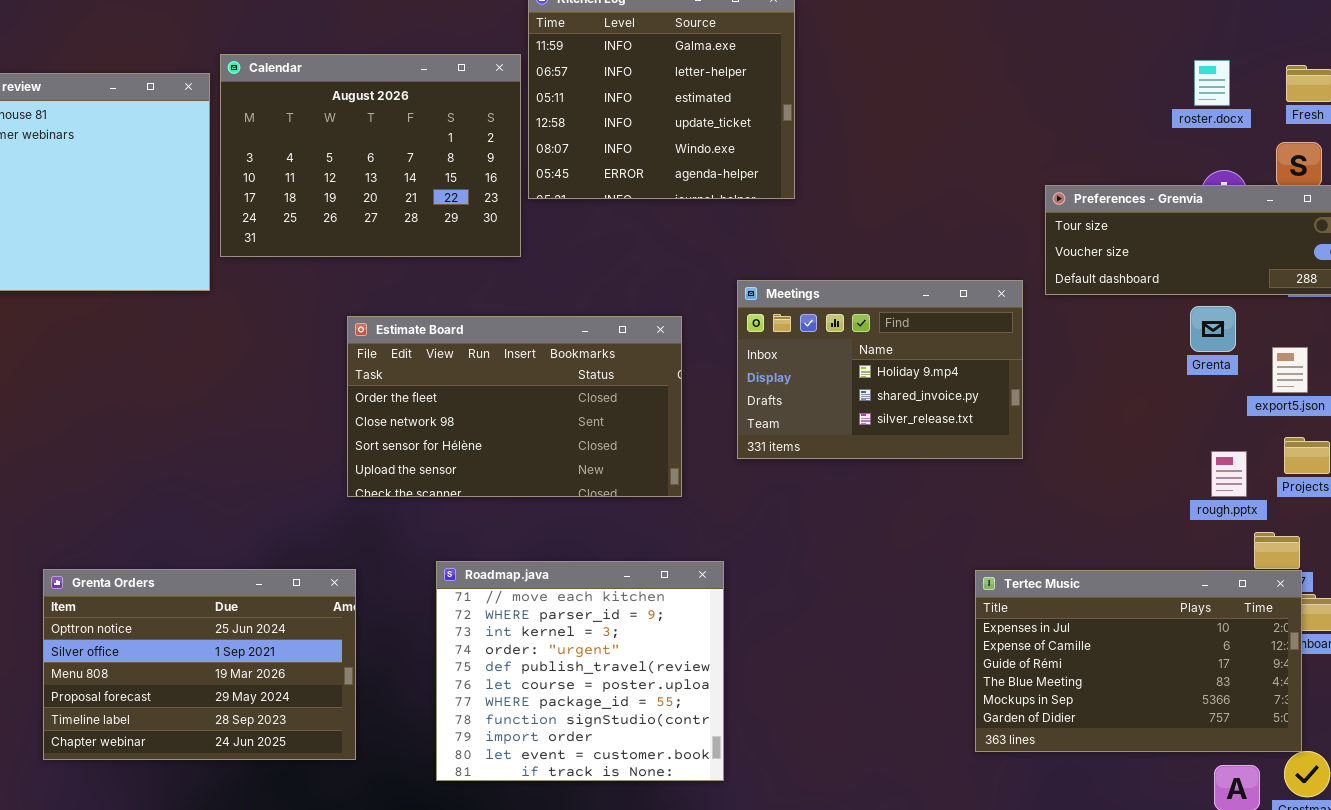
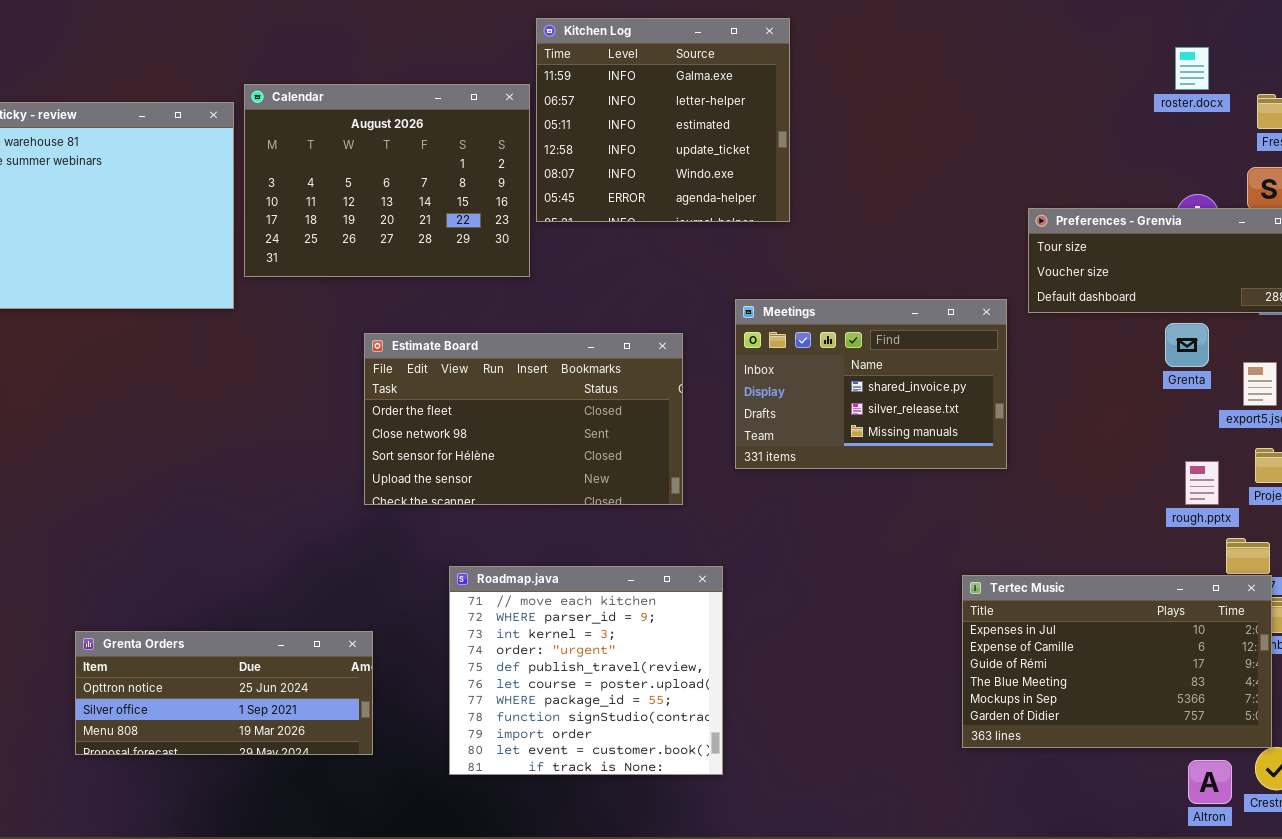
roster.docx: [1194,60,1230,106] -> [1175,47,1209,90], moved
Meetings: [737,280,1023,459] -> [735,299,1007,469], scrolled down 1 row
Grenta Orders: [43,569,356,760] -> [75,631,373,755], resized

